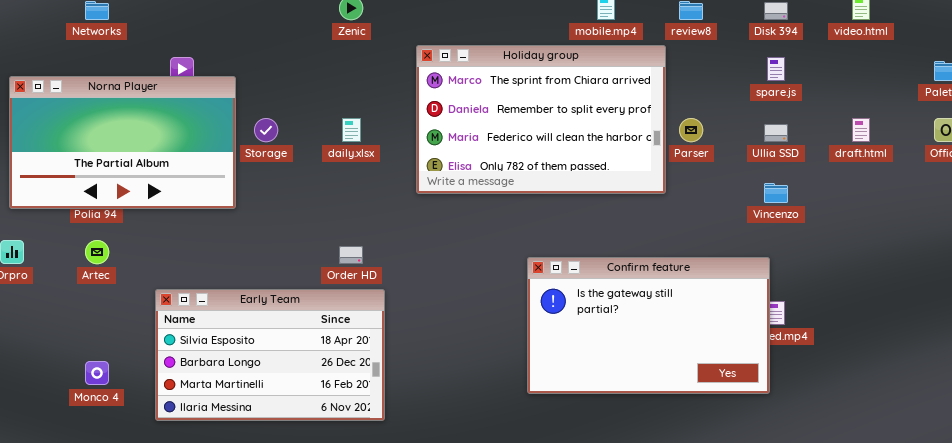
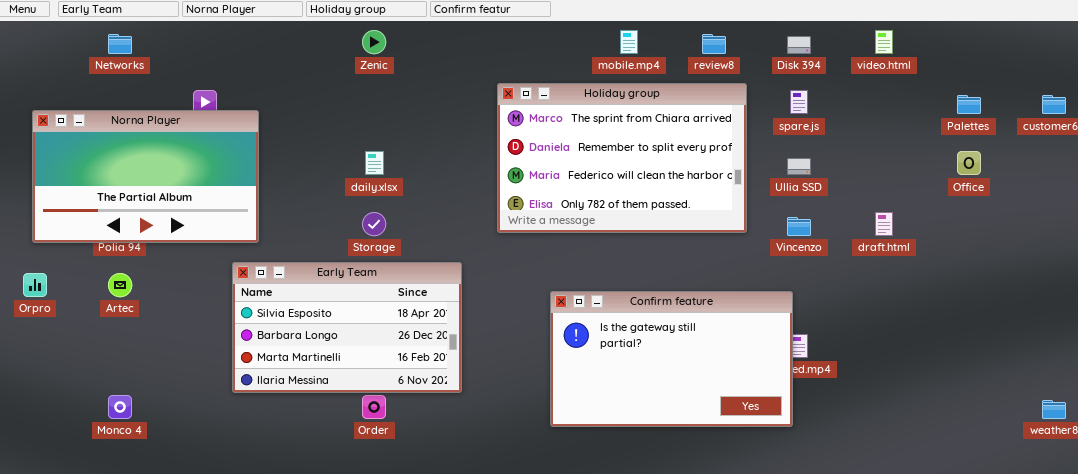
Holiday group: [416,45,666,194] -> [497,83,747,233], moved
Storage: [254,118,278,142] -> [362,212,386,236], moved
draft.html: [852,118,870,142] -> [875,212,893,236], moved
Early Team: [155,289,385,421] -> [232,262,462,393], moved

